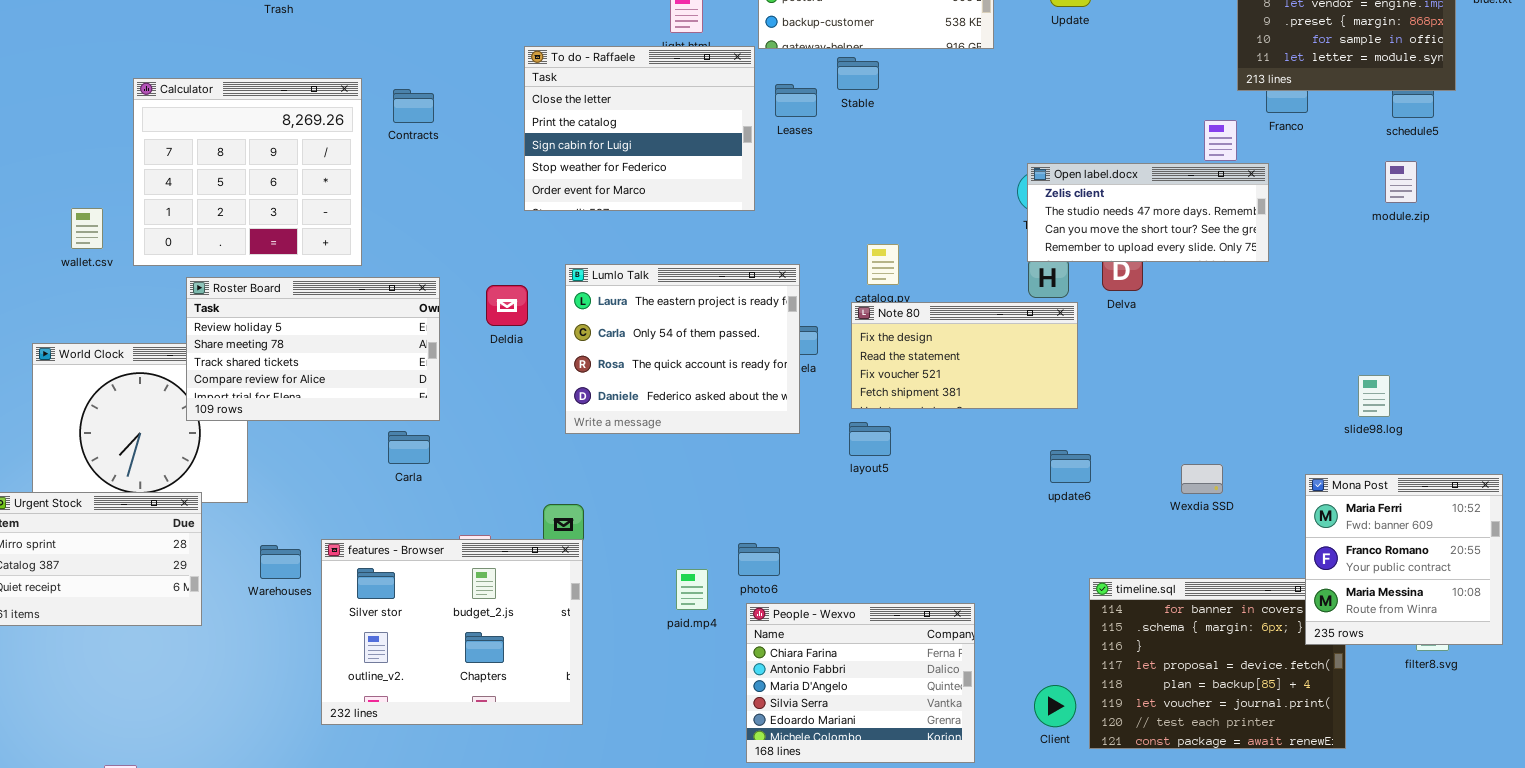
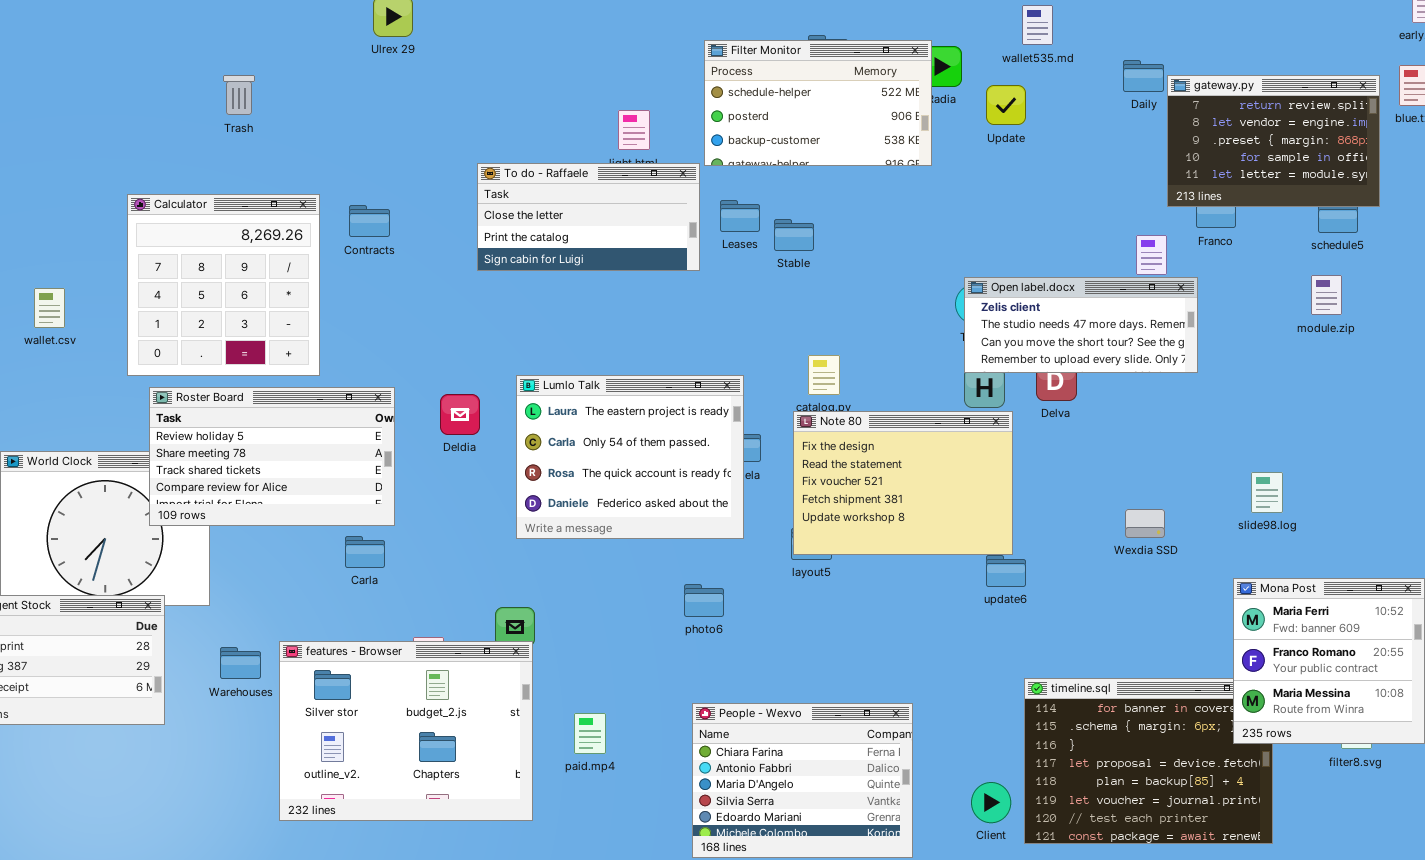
To do - Raffaele: [524,46,755,211] -> [477,163,700,271], resized
Stable: [837,57,879,90] -> [774,219,814,251], moved
Calculator: [133,78,362,266] -> [127,194,320,376], resized
wallet.csv: [71,208,103,249] -> [34,288,65,328], moved
Note 80: [851,302,1078,409] -> [793,411,1013,555], resized
slide98.log: [1358,375,1390,417] -> [1251,472,1283,513], moved
Wexdia SSD: [1181,464,1223,494] -> [1125,509,1165,538], moved
photo6: [738,543,780,576] -> [684,584,724,617], moved
paid.mp4: [676,569,708,610] -> [574,713,606,754], moved

